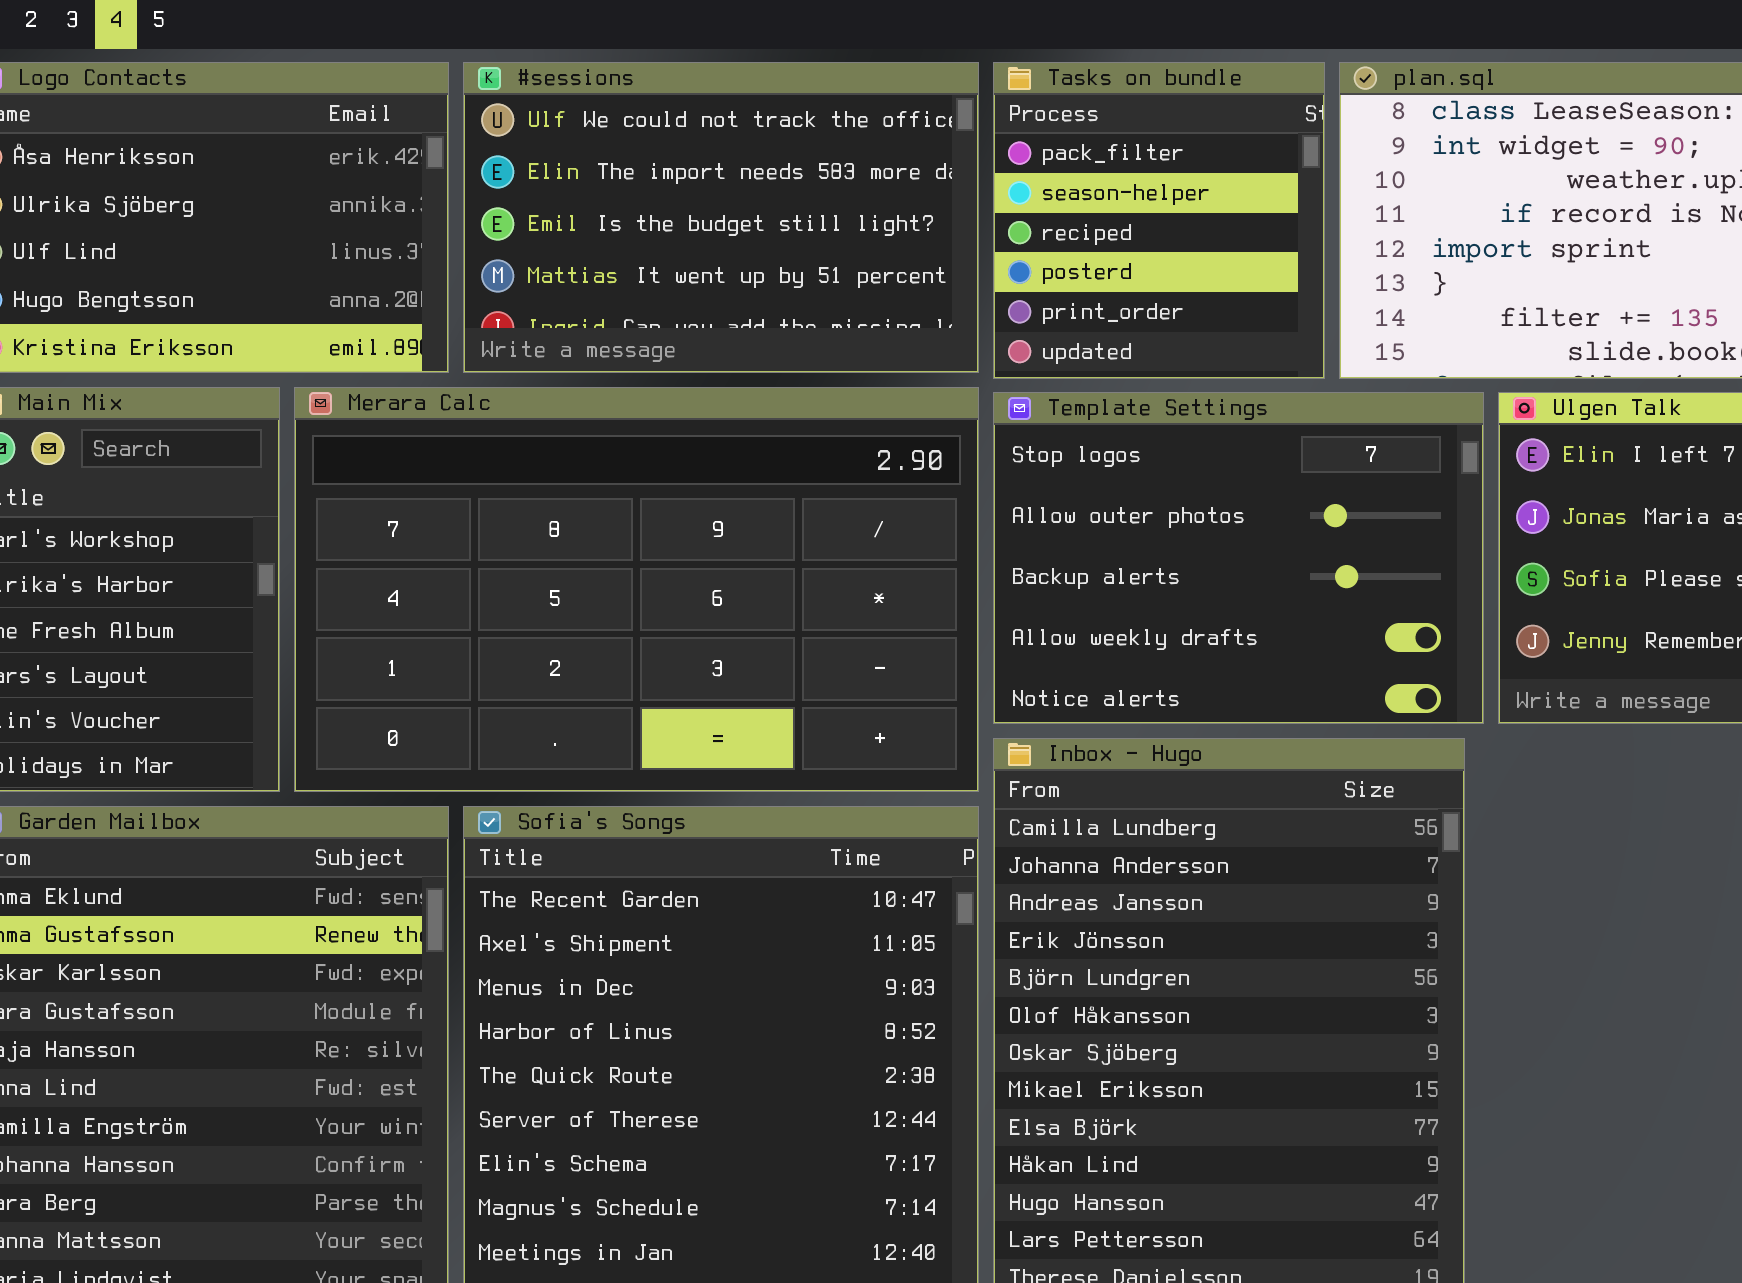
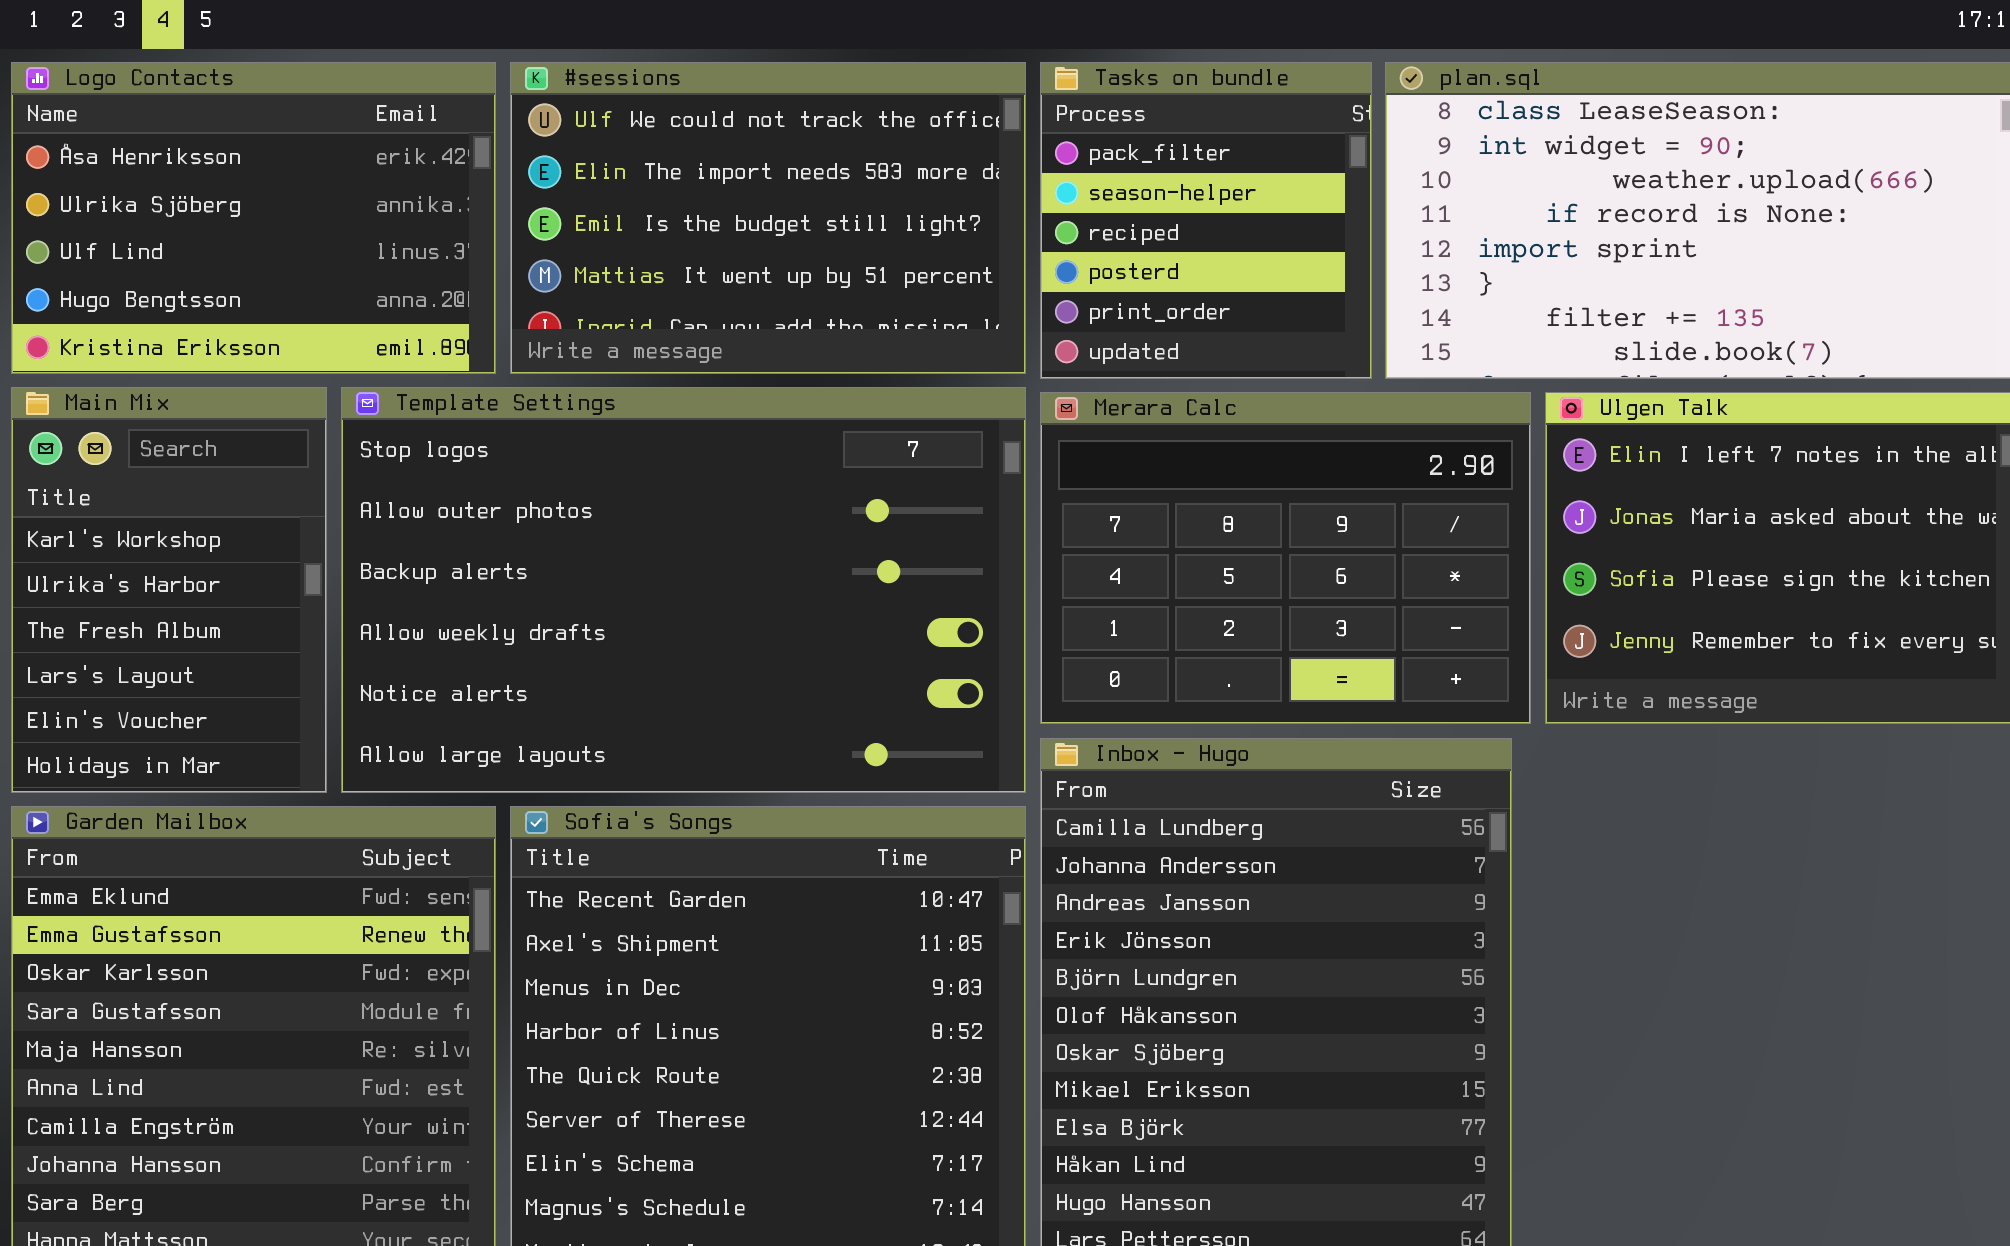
Merara Calc: [294,387,979,792] -> [1040,392,1531,724], moved, resized
Template Settings: [993,392,1484,724] -> [341,387,1026,793], moved, resized

